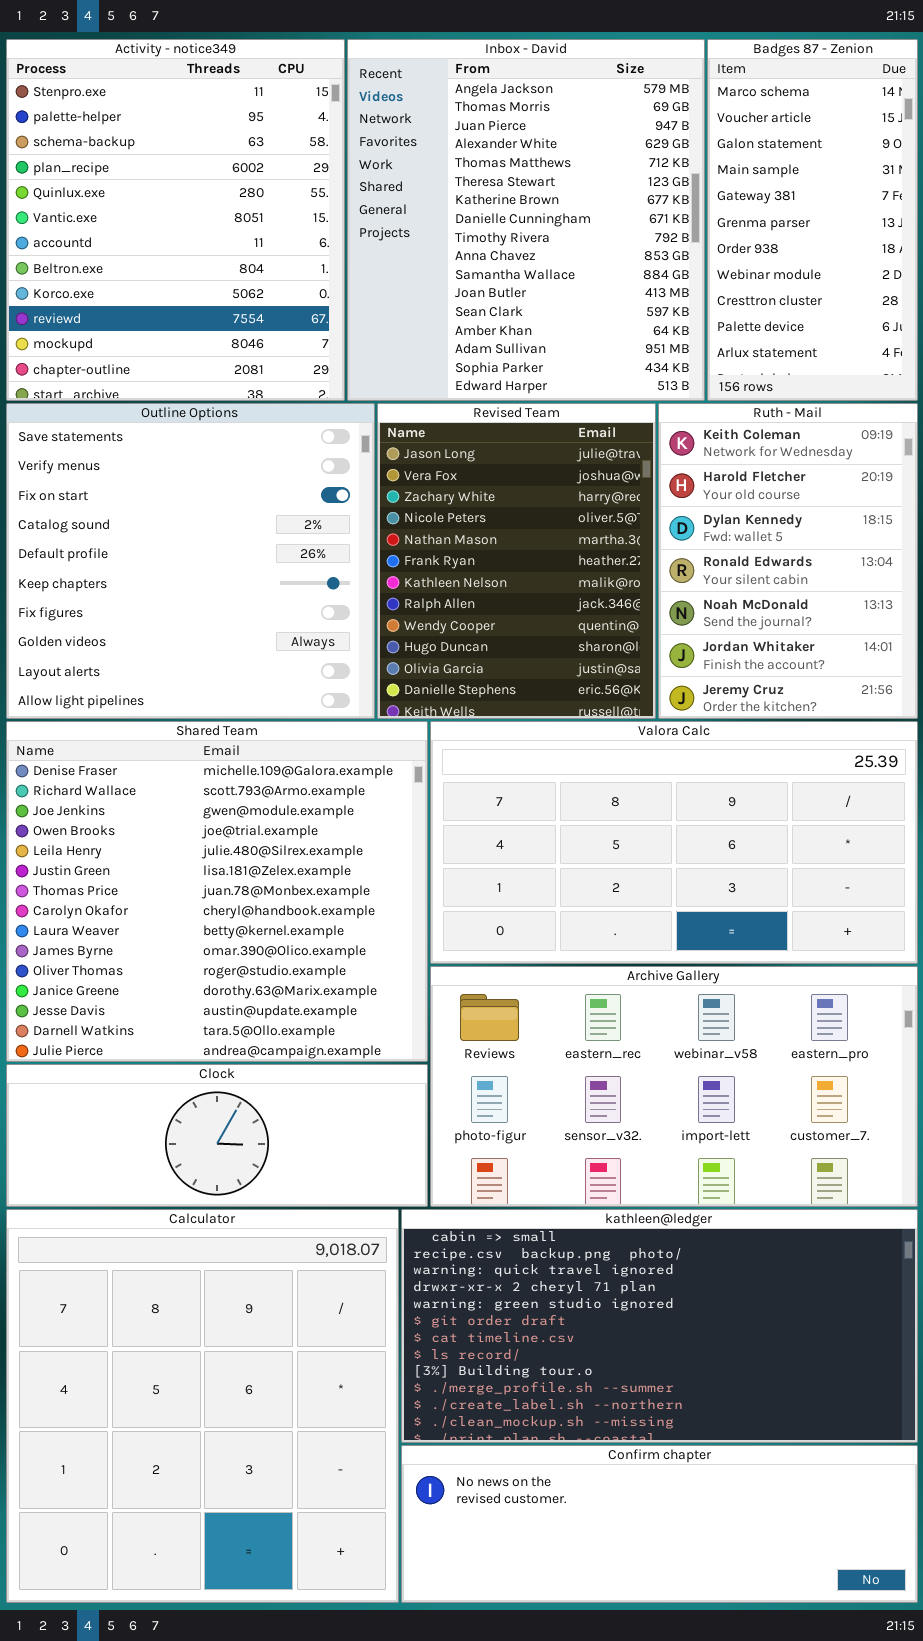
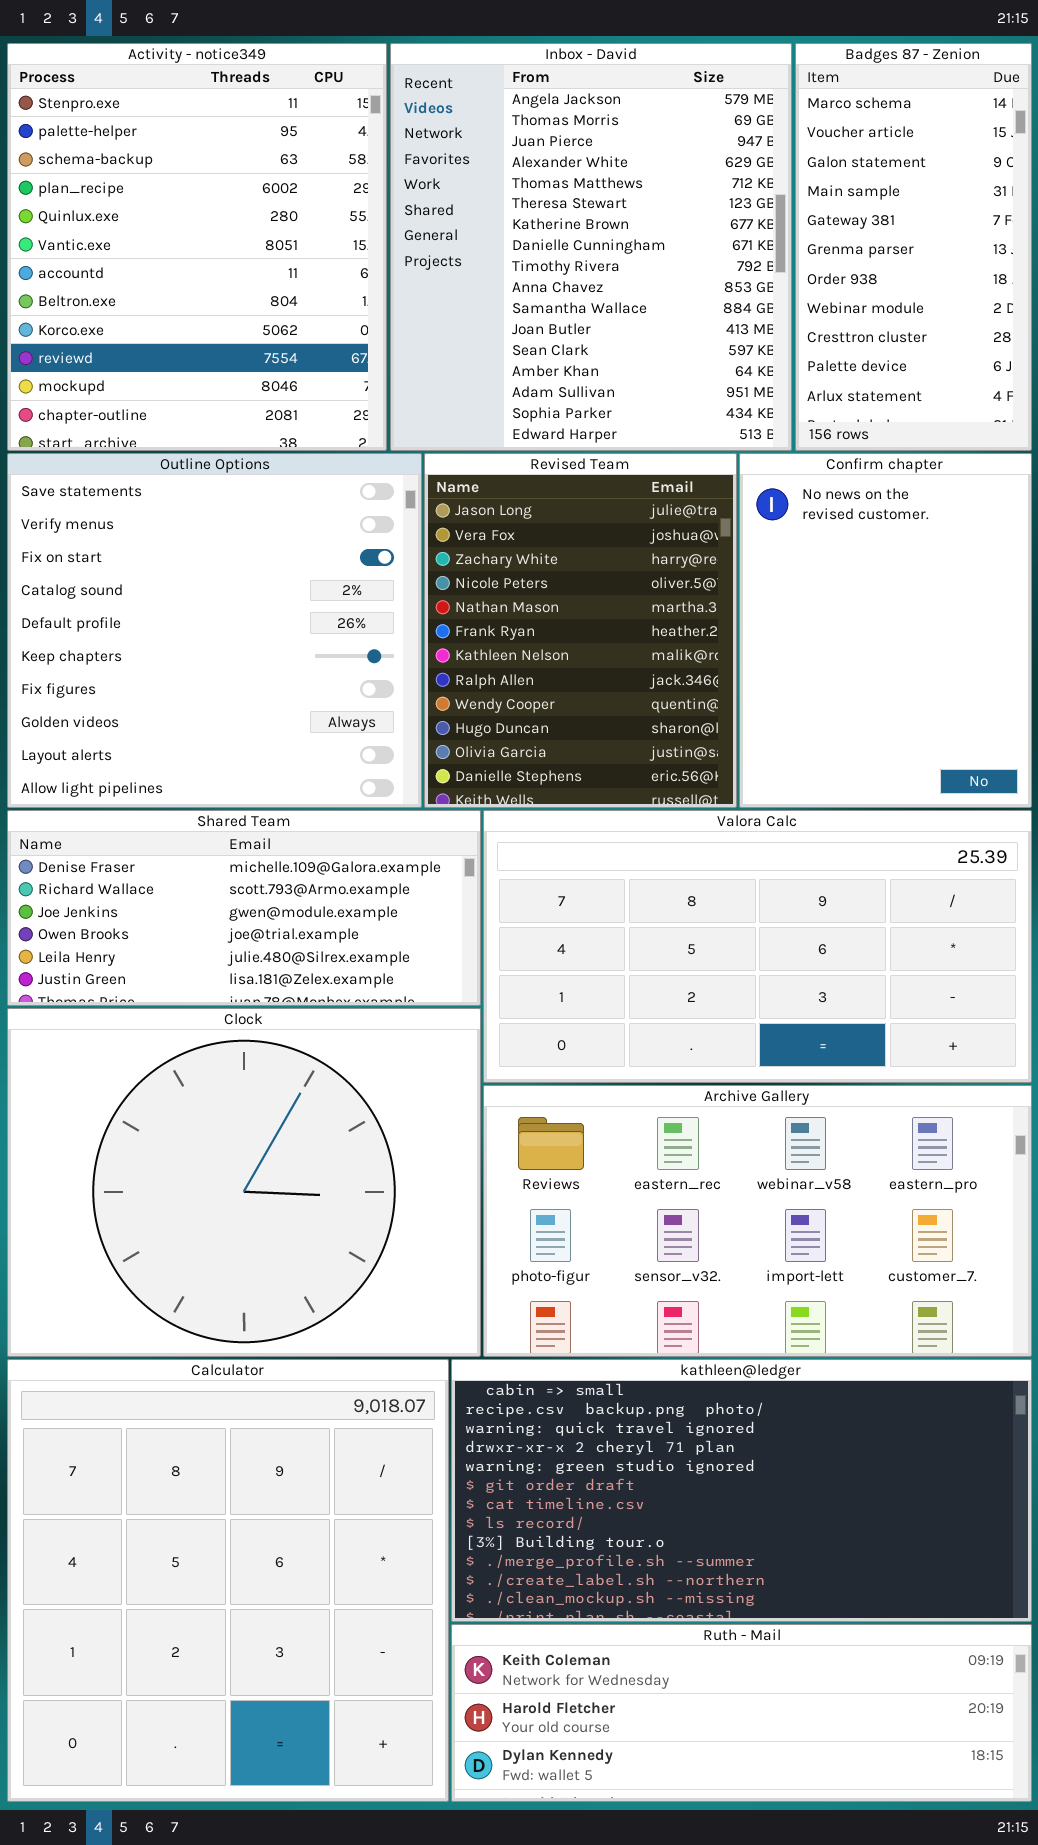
Ruth - Mail: [658,403,918,719] -> [451,1624,1032,1802], moved, resized
Shared Team: [6,721,428,1062] -> [7,810,481,1006], resized
Clock: [6,1064,428,1207] -> [7,1008,481,1357], resized
Confirm chapter: [401,1445,918,1603] -> [739,453,1032,808], moved, resized

